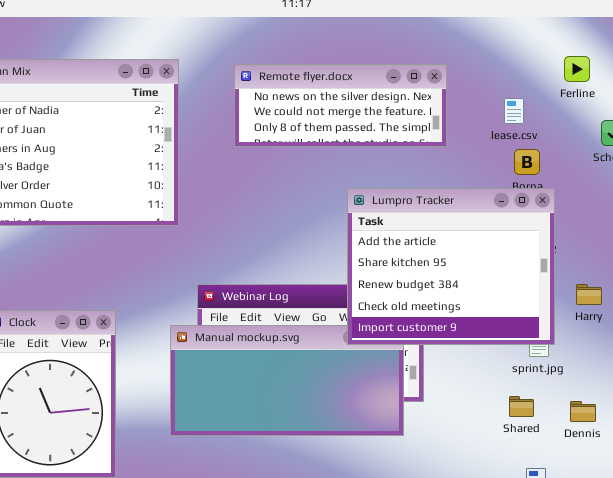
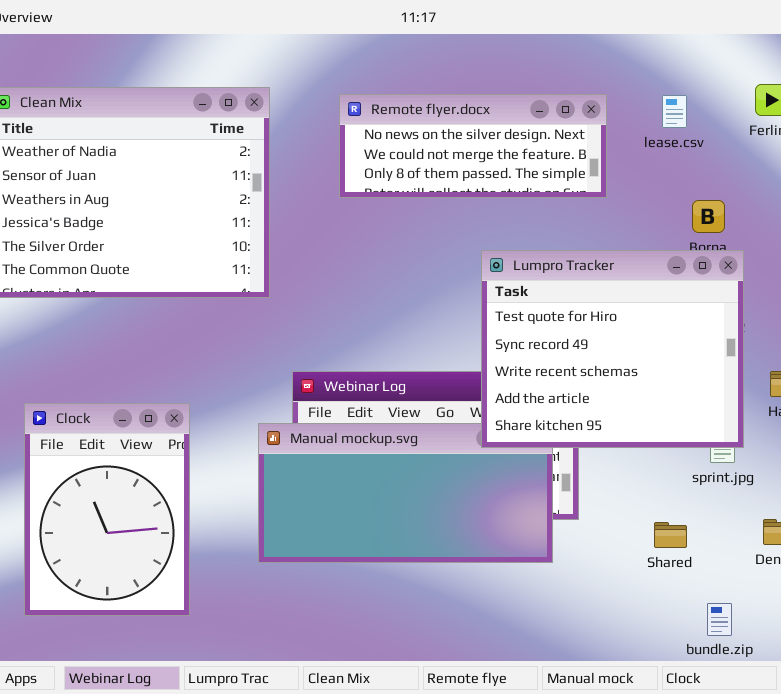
lease.csv: [504,98,524,124] -> [662,95,687,128], moved
Lumpro Tracker: [347,188,555,345] -> [481,250,744,448], scrolled up 3 rows
Shared: [509,396,534,417] -> [654,522,687,548], moved

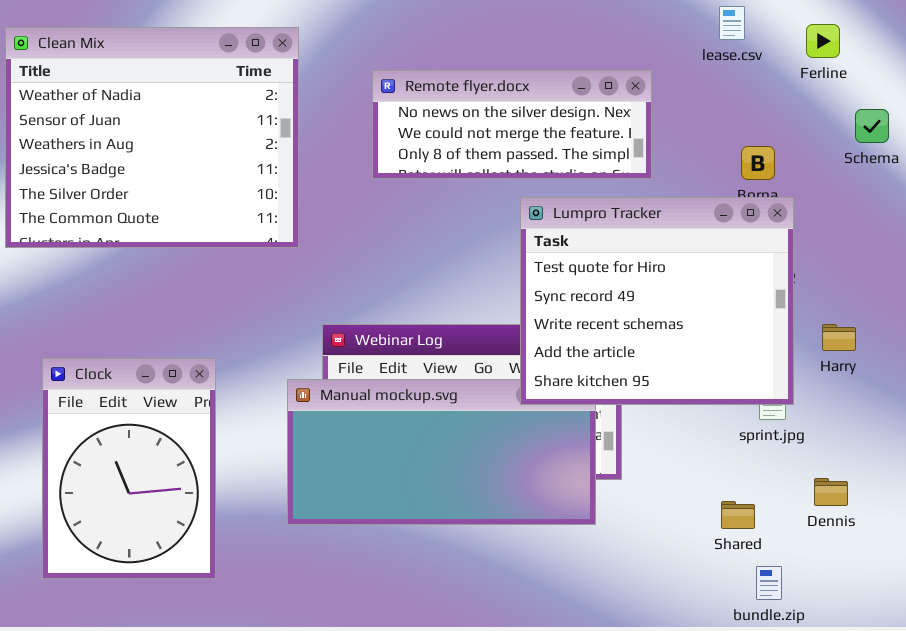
Remote flyer.docx: [339,94,607,198] -> [372,70,652,179], moved
lease.csv: [662,95,687,128] -> [719,6,745,40], moved
Shared: [654,522,687,548] -> [721,501,755,529], moved

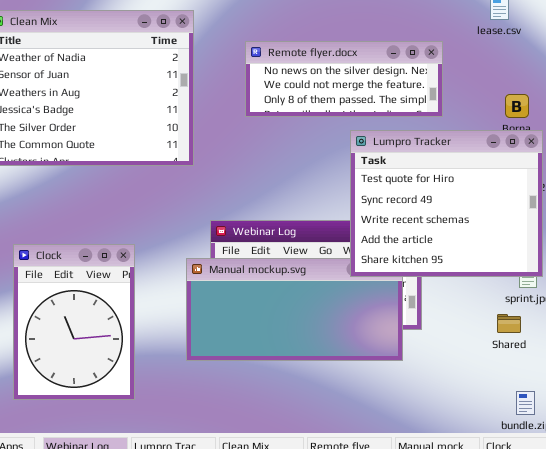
Shared: [721,501,755,529] -> [497,314,521,333], moved

